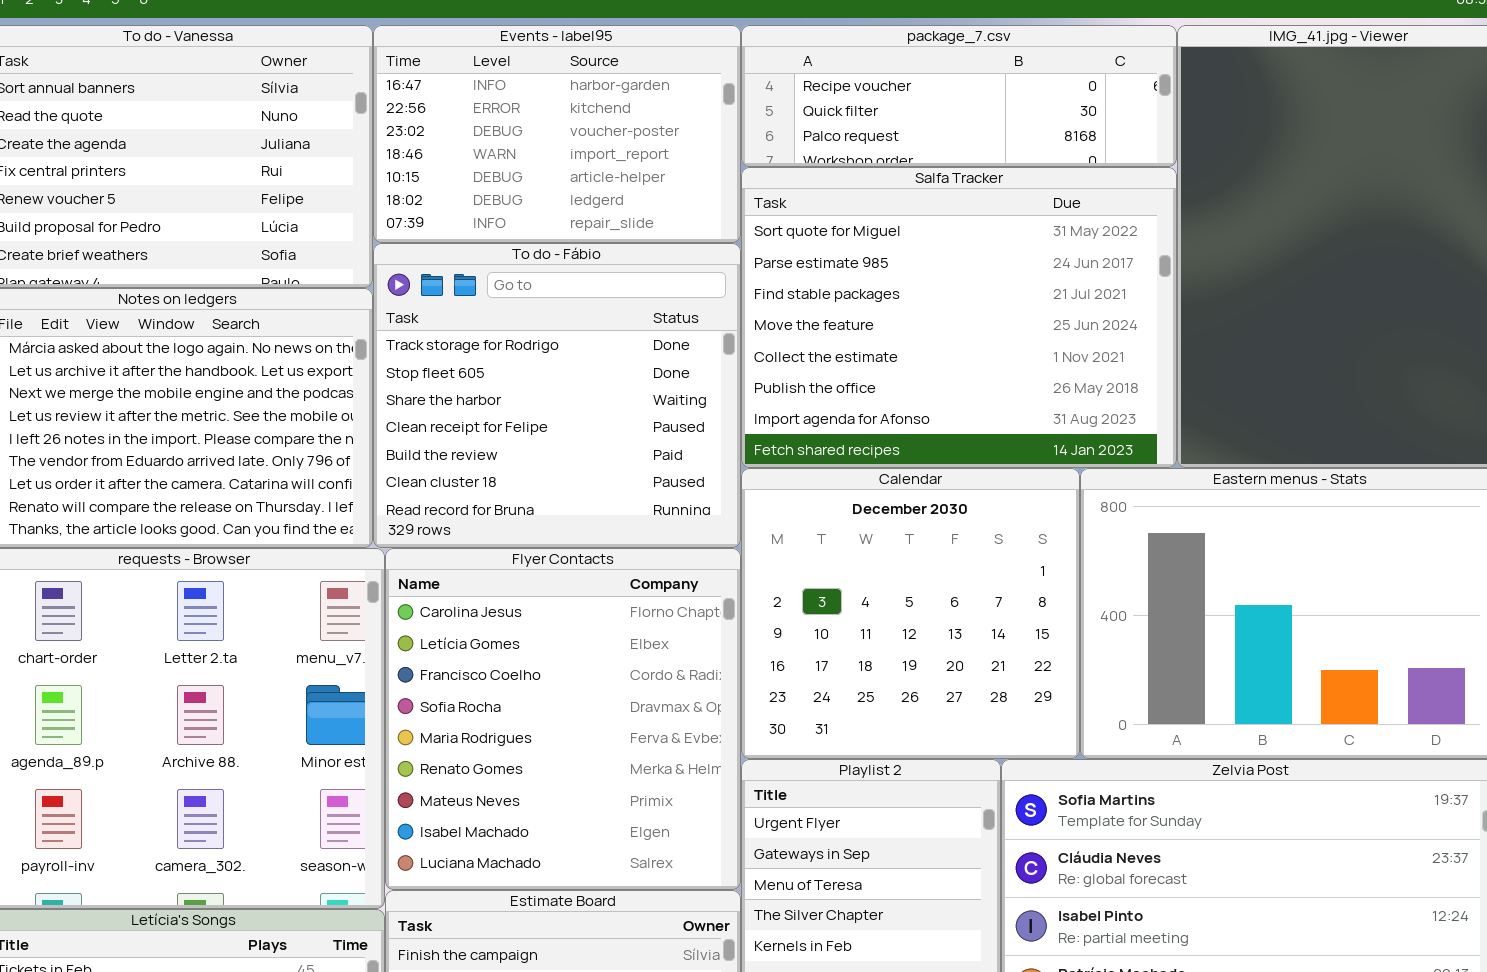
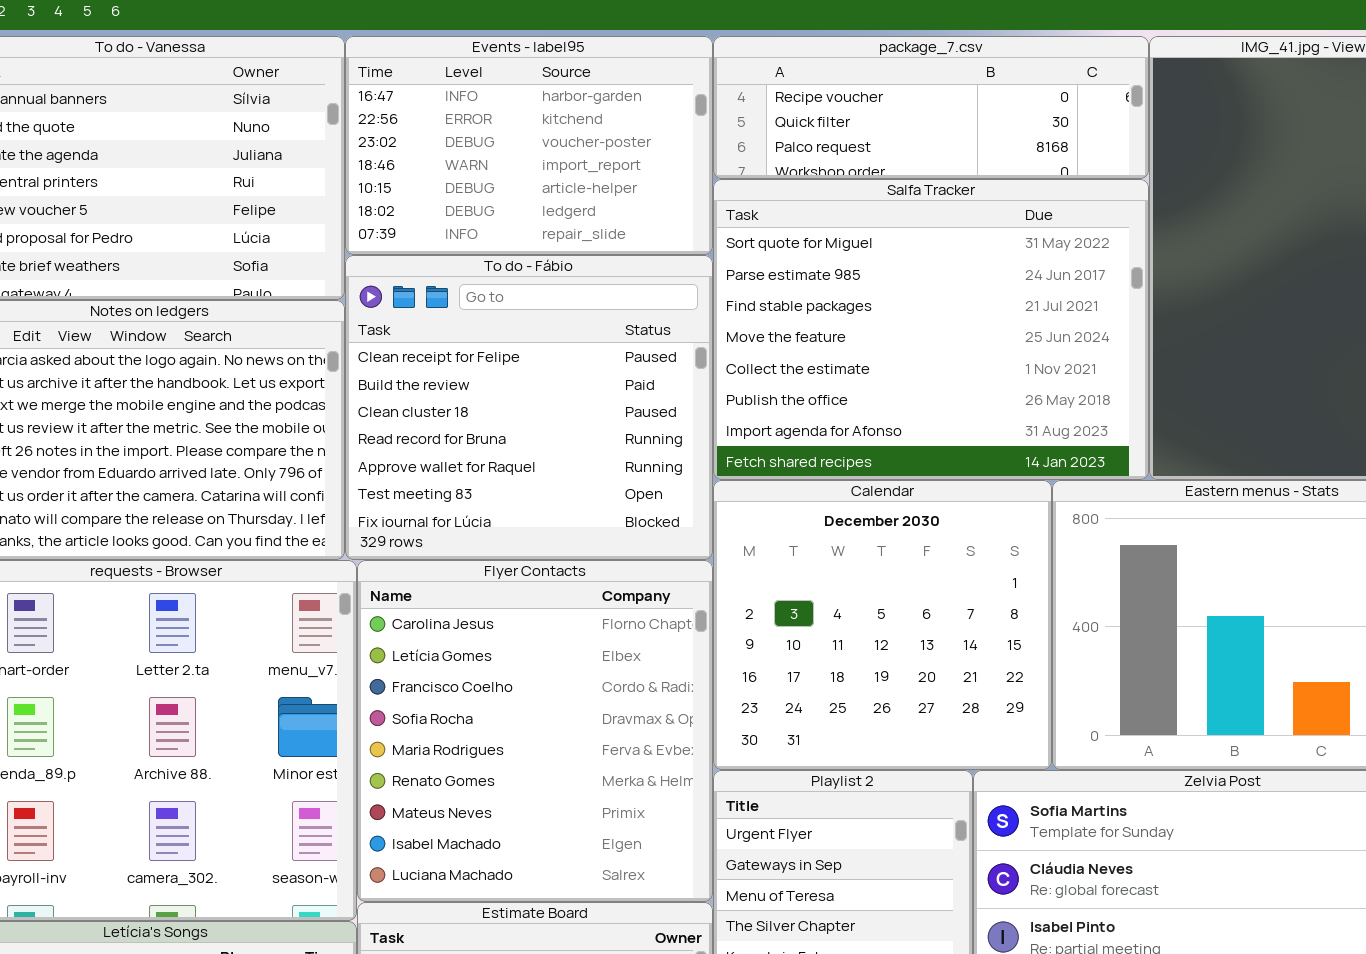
To do - Fábio: [373,243,741,548] -> [345,255,713,560], scrolled down 3 rows

